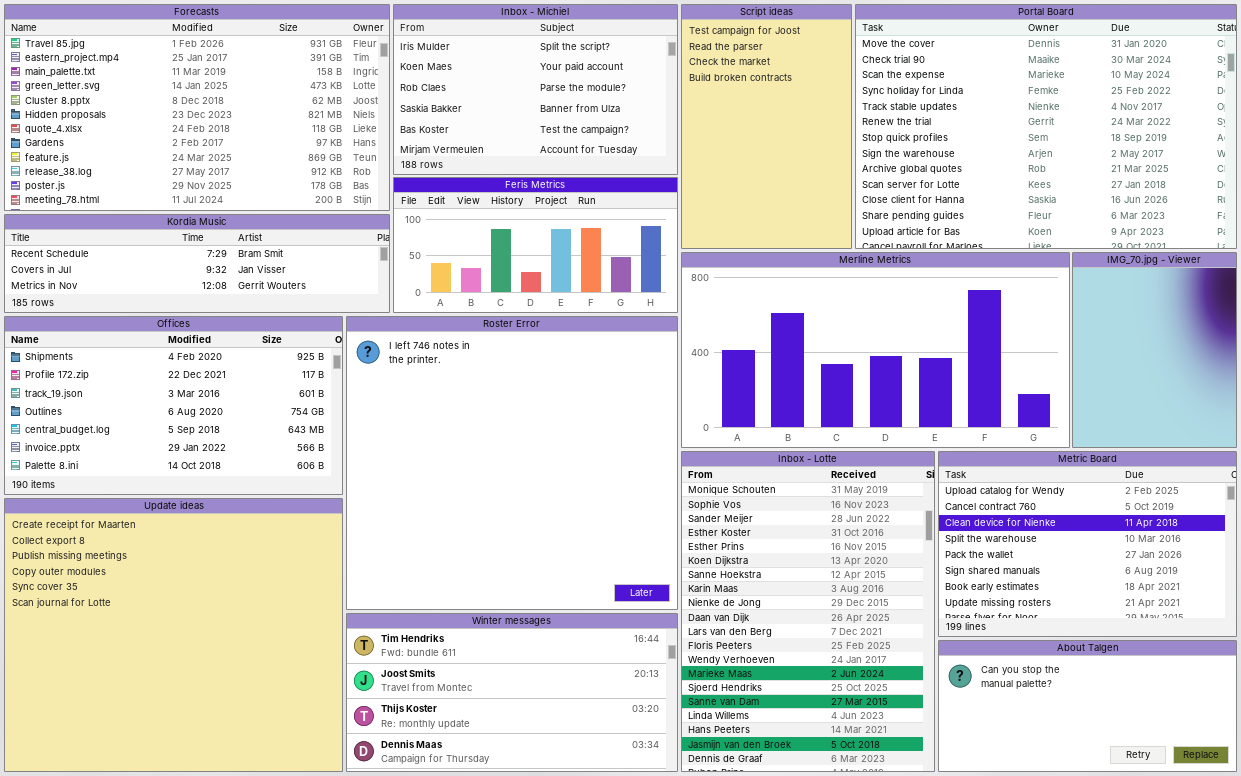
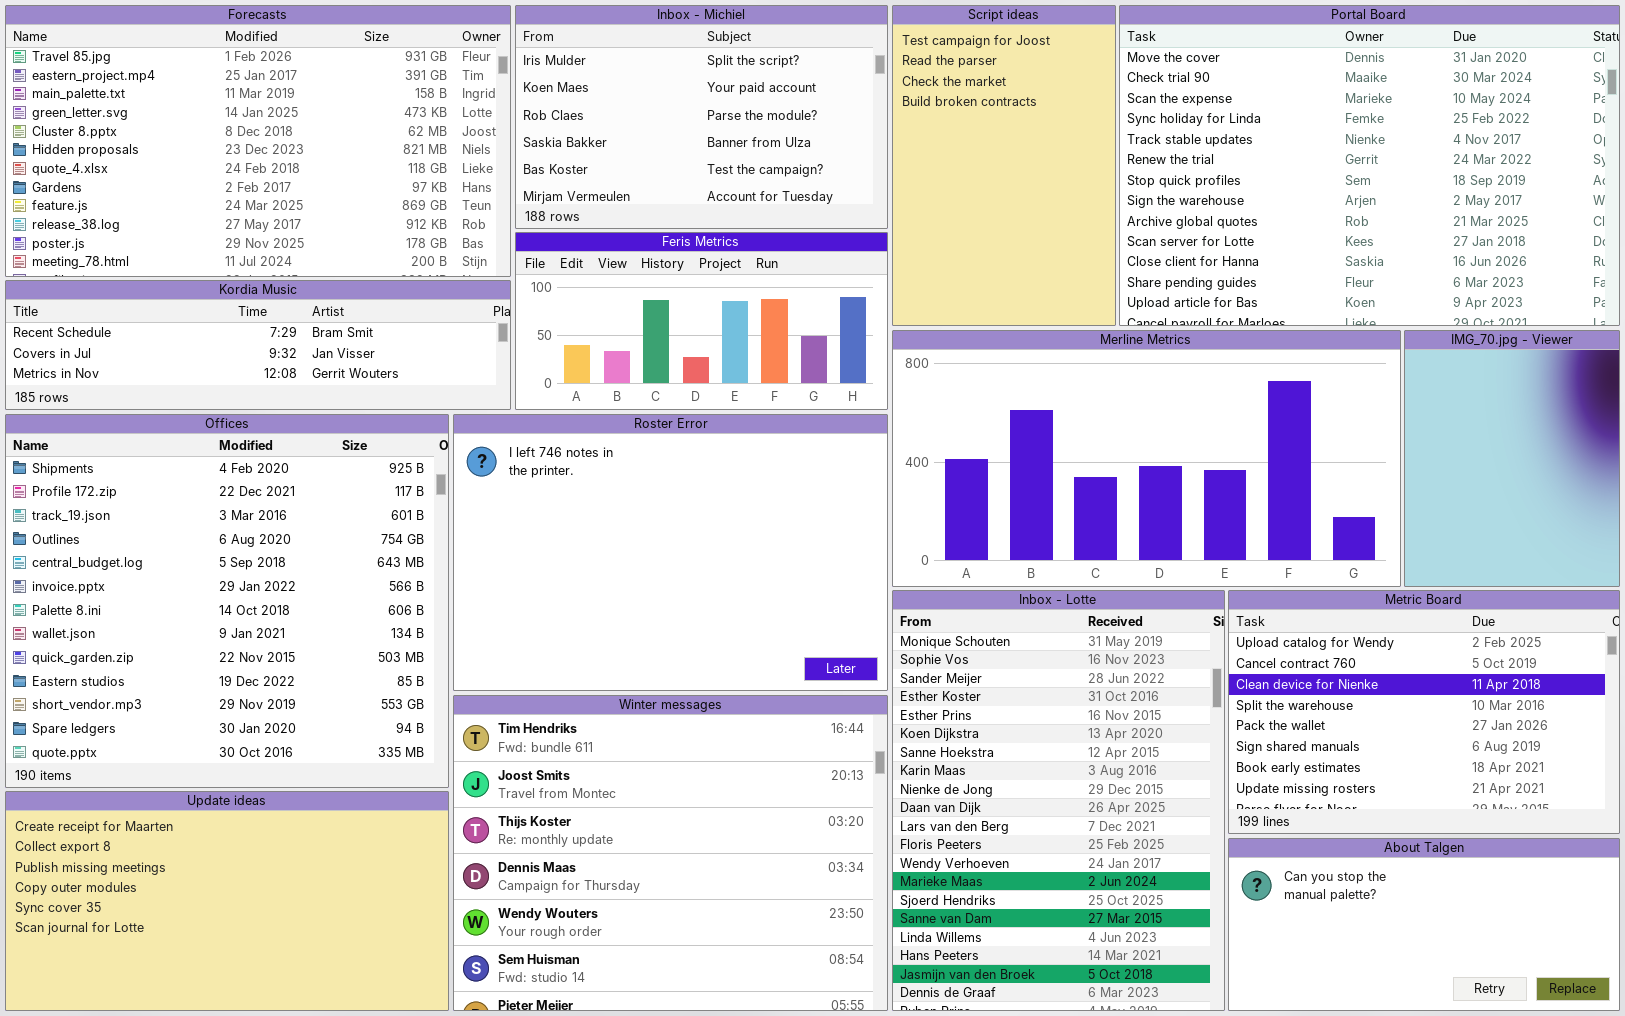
Offices: [4,316,343,495] -> [5,414,449,788], resized
Roster Error: [346,316,678,610] -> [453,414,888,691], resized
Update ideas: [4,498,343,772] -> [5,791,449,1011], resized
Winter messages: [346,613,678,772] -> [453,695,888,1011], resized

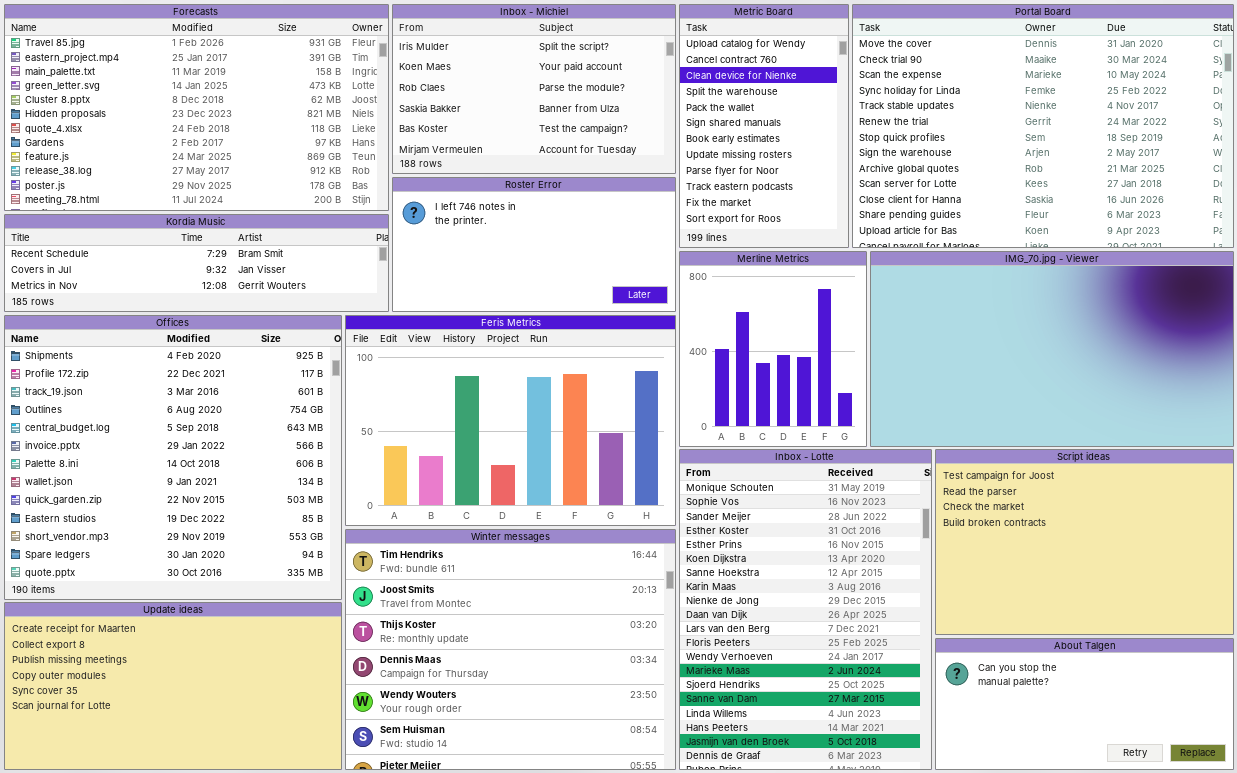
Script ideas: [892,5,1116,326] -> [935,449,1234,635], moved, resized
Feris Metrics: [515,232,888,410] -> [345,315,676,526], moved, resized
Merline Metrics: [892,330,1401,587] -> [679,251,867,447], resized
IMG_70.jpg - Viewer: [1404,330,1620,587] -> [870,251,1234,447], resized
Roster Error: [453,414,888,691] -> [392,177,676,312], moved, resized
Metric Board: [1228,590,1620,834] -> [679,4,849,248], moved, resized

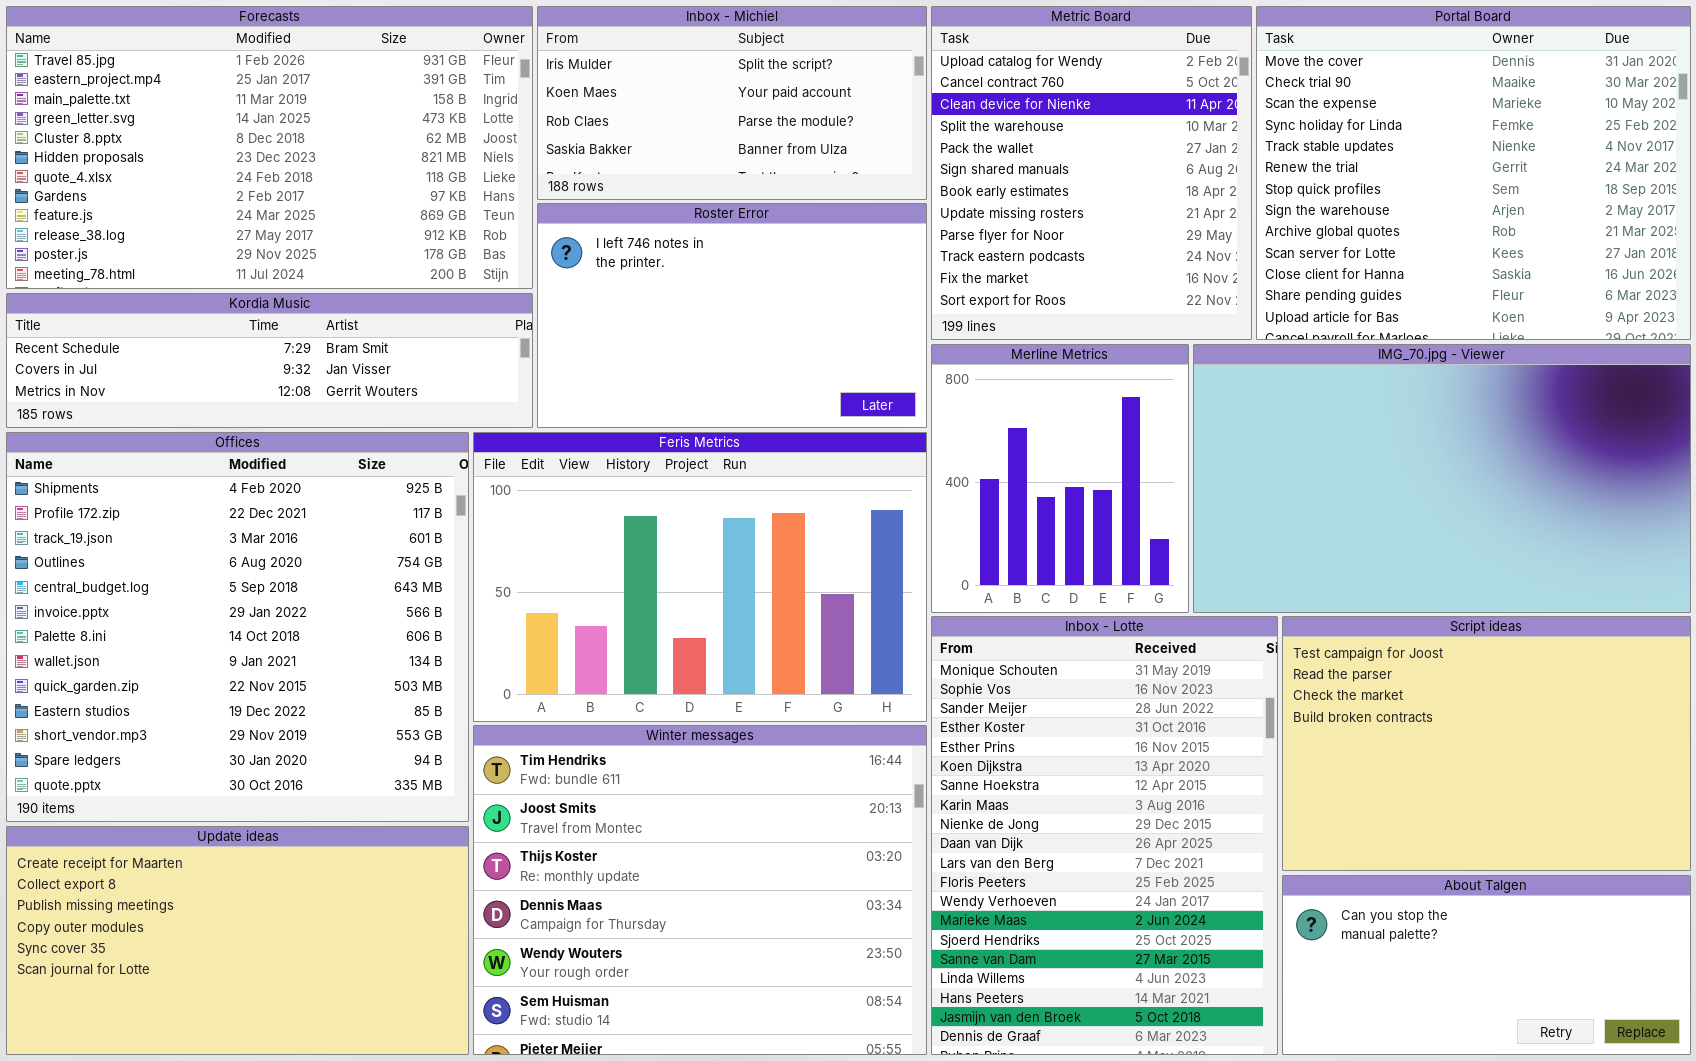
Inbox - Michiel: [392,4,676,174] -> [537,6,927,200], resized
Metric Board: [679,4,849,248] -> [931,6,1252,340], resized
Portal Board: [852,4,1234,248] -> [1256,6,1691,340], resized
Roster Error: [392,177,676,312] -> [537,203,927,428], resized

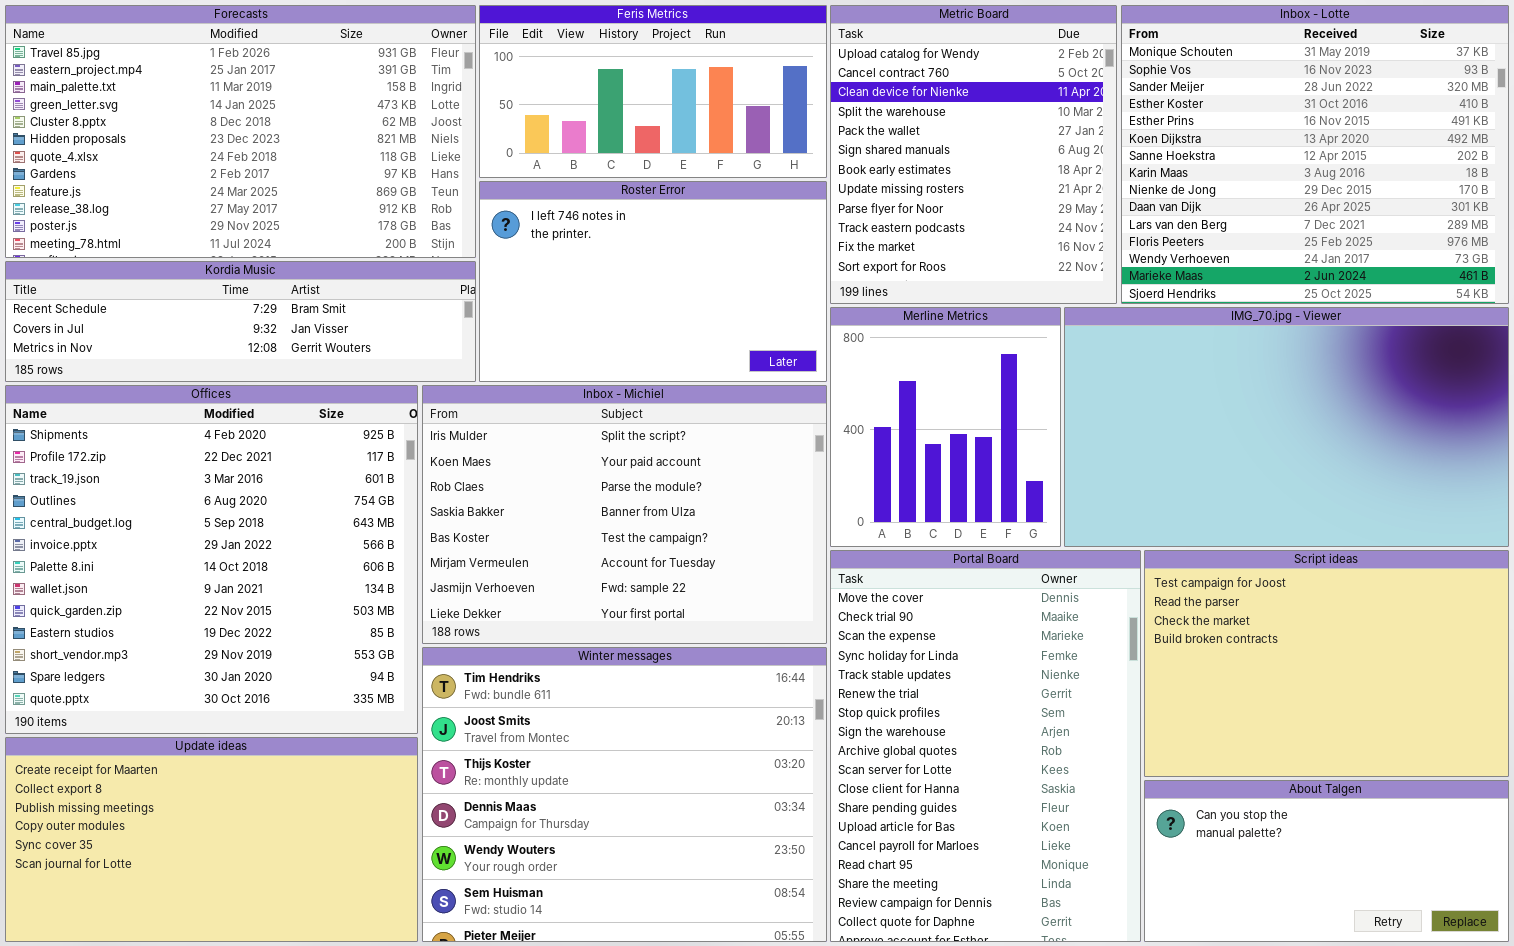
Inbox - Michiel: [537,6,927,200] -> [422,385,827,644], moved, resized
Portal Board: [1256,6,1691,340] -> [830,550,1141,942], moved, resized
Feris Metrics: [473,432,927,722] -> [479,5,827,178], moved, resized
Inbox - Lotte: [931,616,1278,1055] -> [1121,5,1509,304], moved, resized

